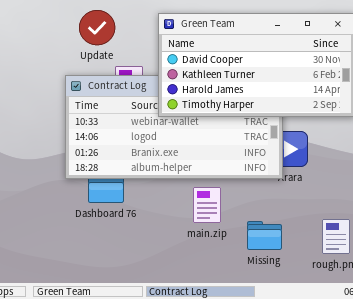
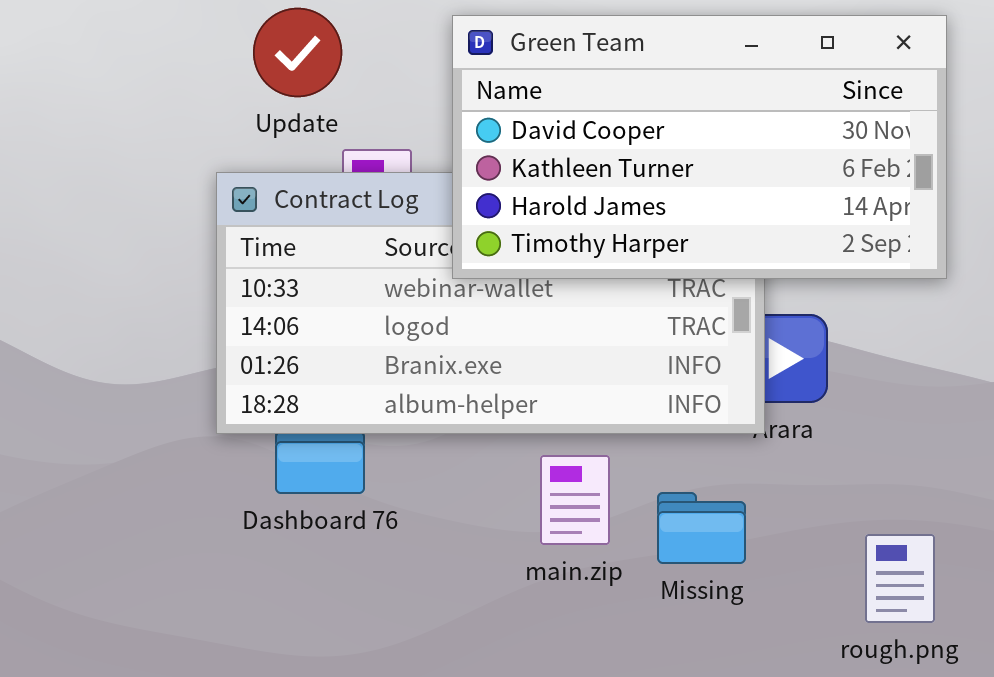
Missing: [247,221,282,250] -> [657,492,746,564], moved

